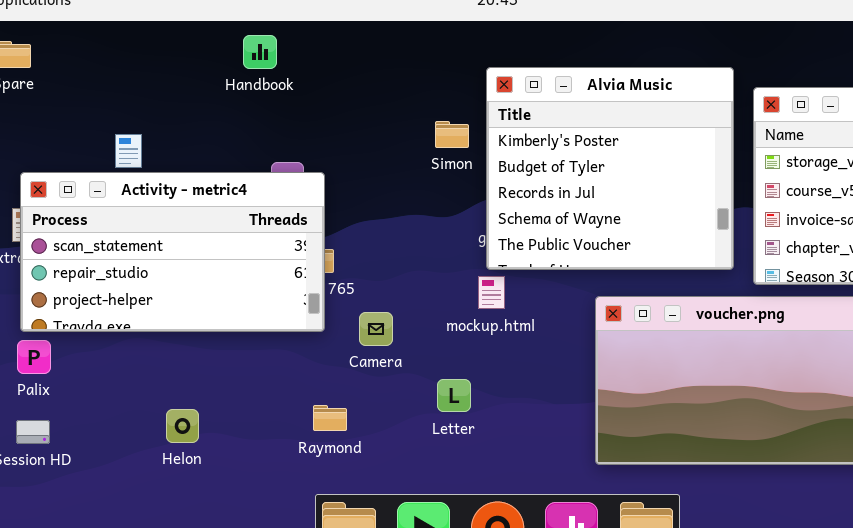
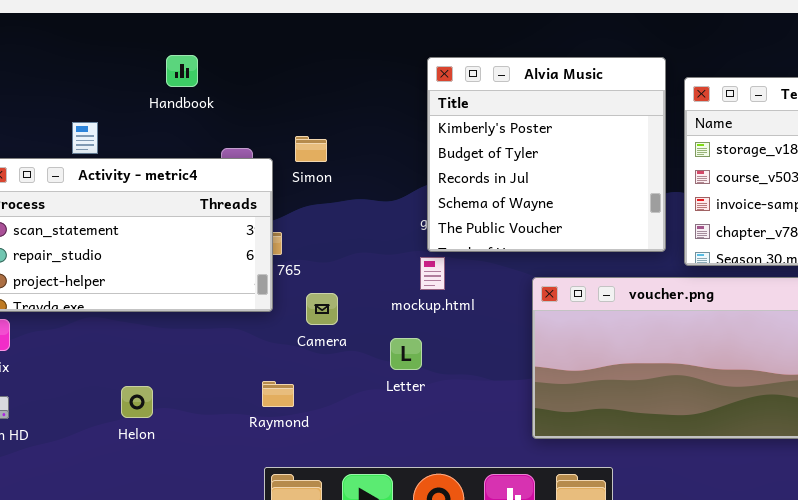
Handbook: [243,35,277,69] -> [166,55,198,87], moved
Simon: [435,121,469,148] -> [295,136,327,162], moved
Letter: [437,379,471,412] -> [390,338,422,370], moved

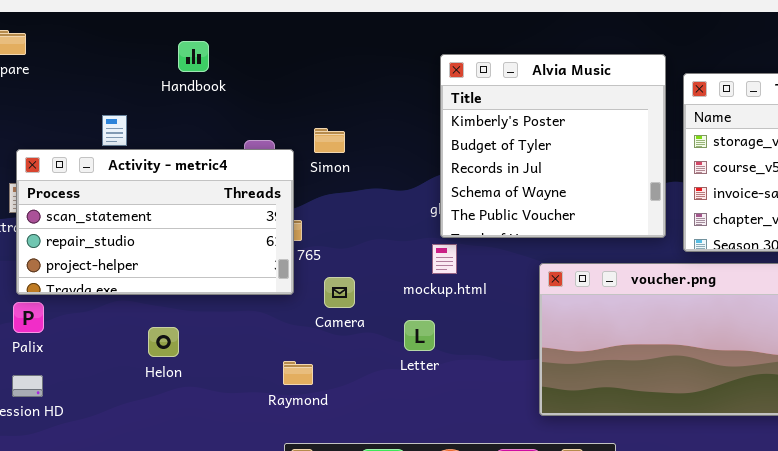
Handbook: [166,55,198,87] -> [178,41,209,72], moved
Helon: [121,386,153,418] -> [148,327,179,357], moved

